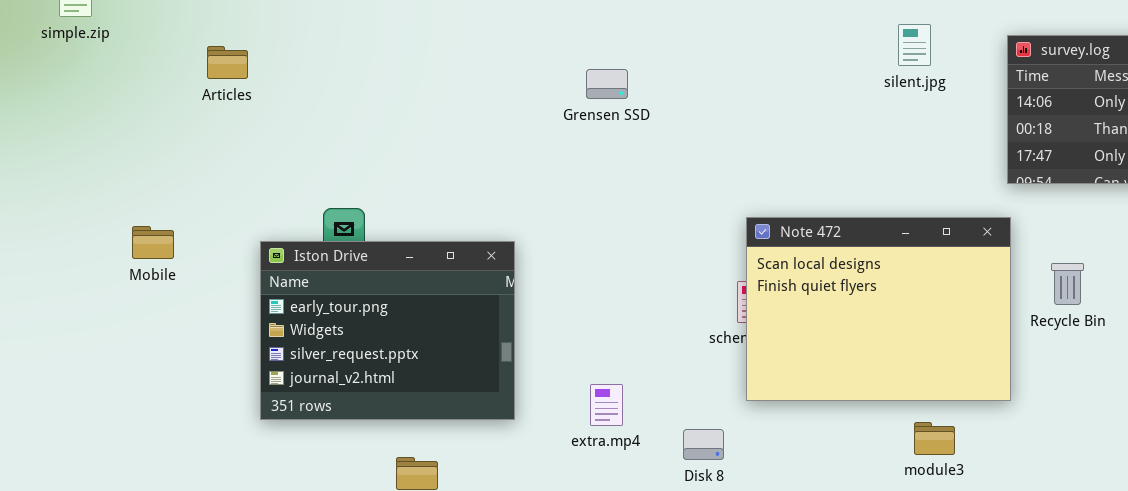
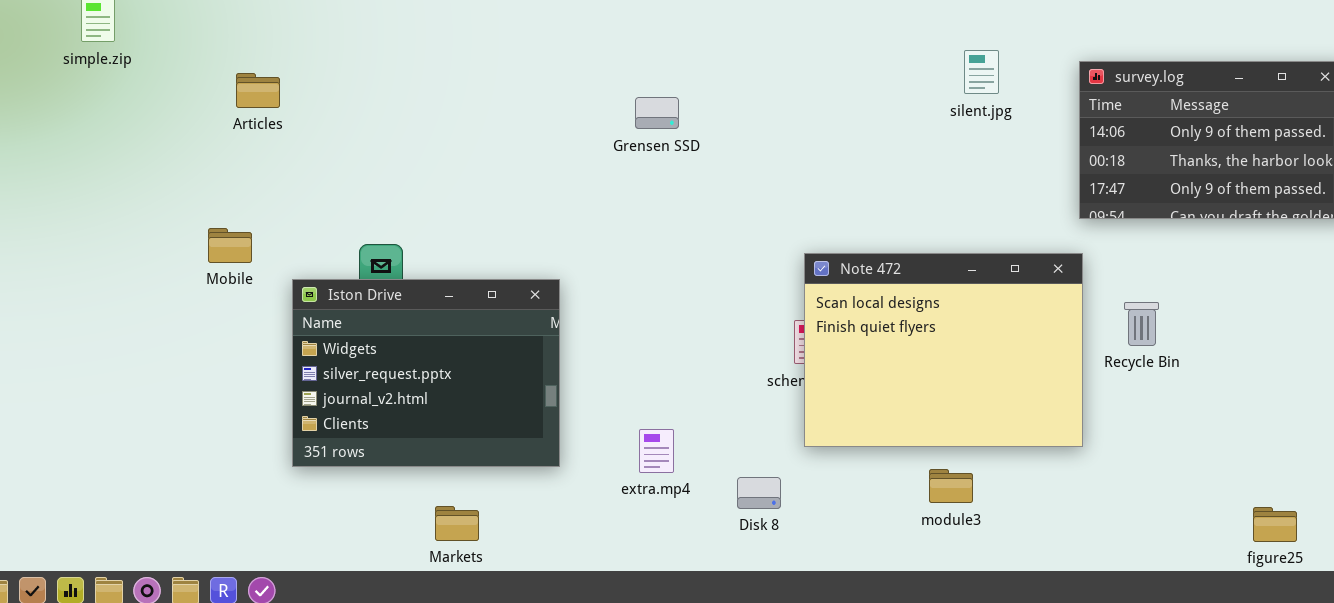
Mobile: [132,226,174,259] -> [208,228,252,263], moved
Iston Drive: [260,241,515,420] -> [292,279,560,467], scrolled down 1 row
module3: [914,422,955,455] -> [929,469,973,503], moved

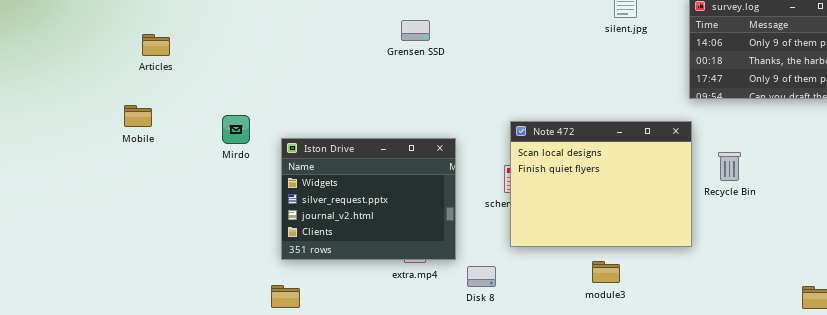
Articles: [236,73,280,108] -> [142,34,170,56], moved
Iston Drive: [292,279,560,467] -> [281,138,456,260], moved

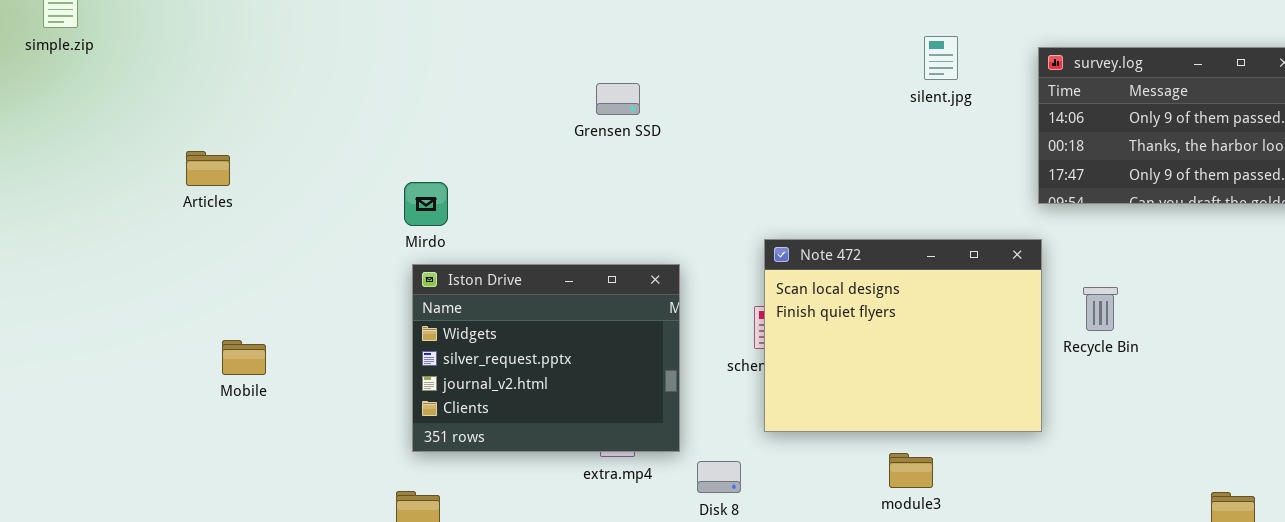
Articles: [142,34,170,56] -> [186,151,230,186], moved
Mobile: [124,105,152,127] -> [222,340,266,375], moved
Mirdo: [222,115,250,144] -> [404,182,448,226], moved

